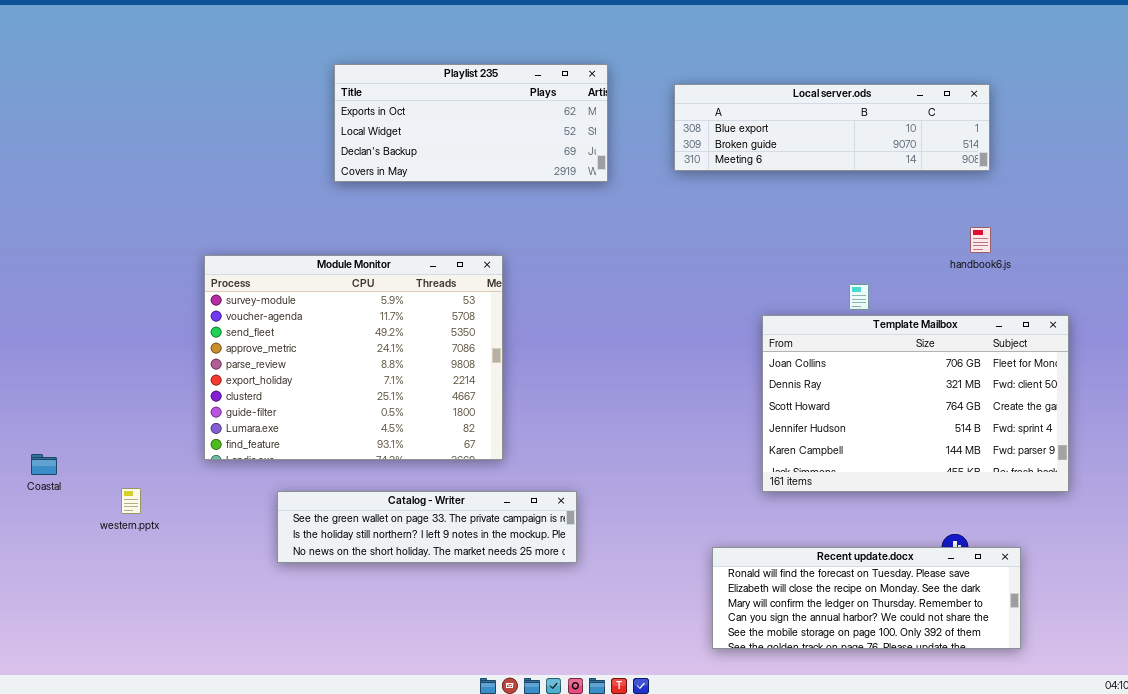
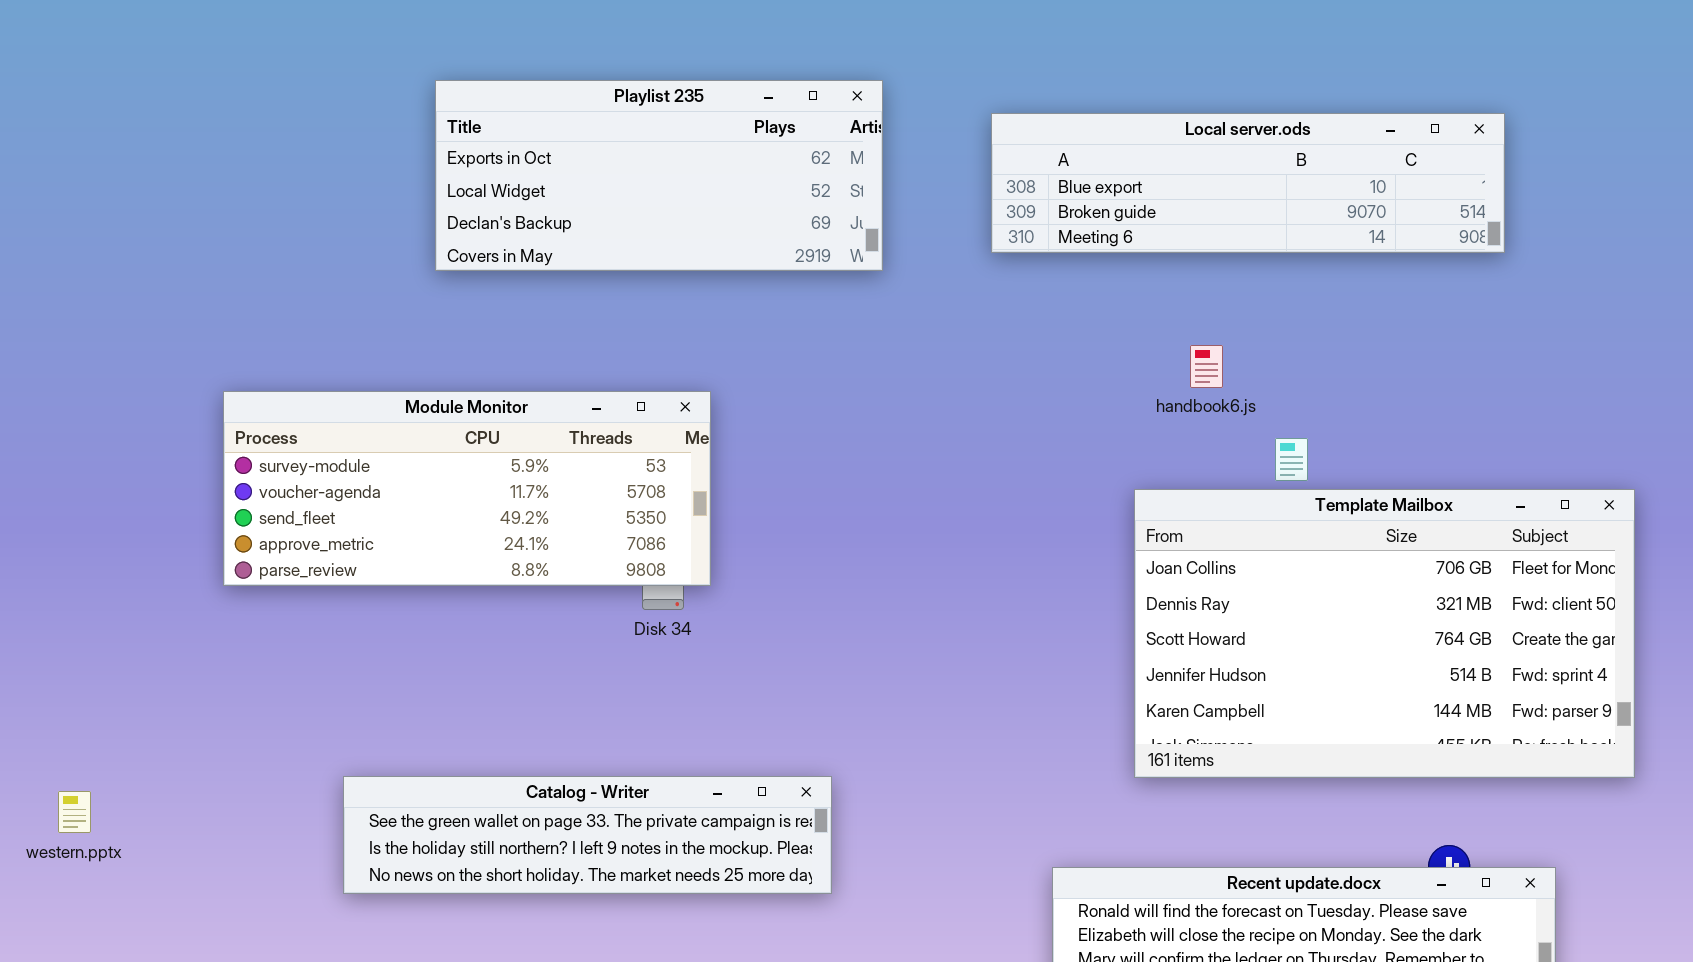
handbook6.js: [970,227,991,253] -> [1190,345,1223,388], moved
Module Monitor: [204,255,503,460] -> [223,391,711,586], resized
western.pptx: [121,488,141,514] -> [58,791,91,833], moved

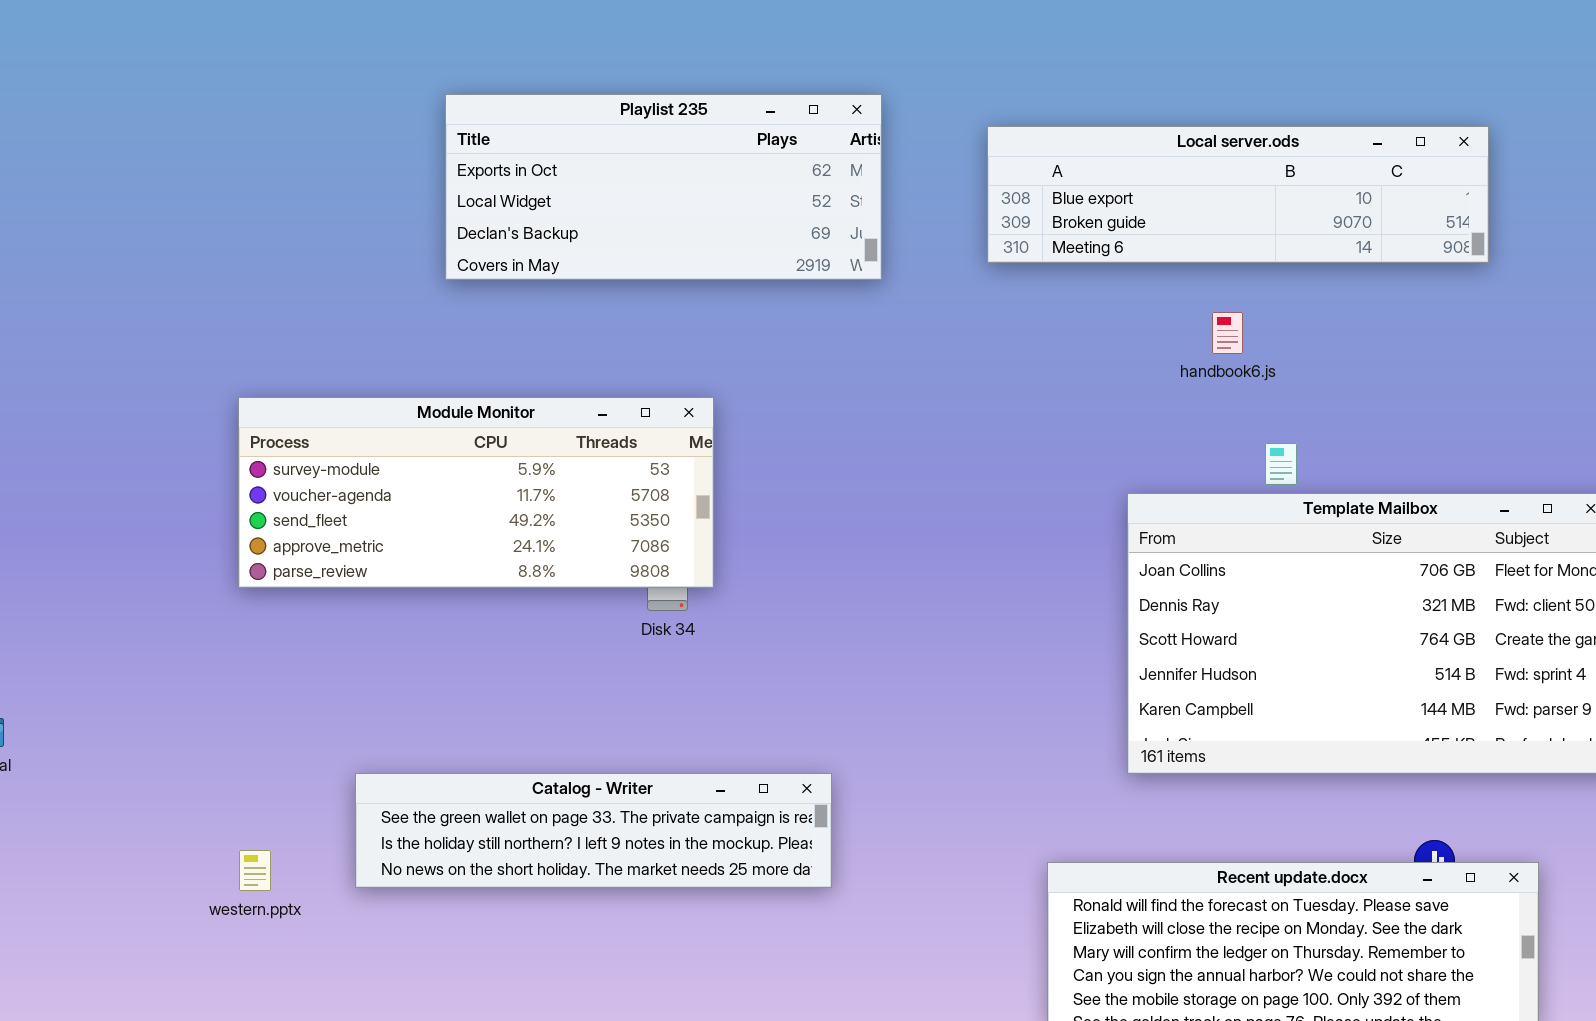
handbook6.js: [1190,345,1223,388] -> [1212,312,1243,354], moved
western.pptx: [58,791,91,833] -> [239,850,271,891], moved

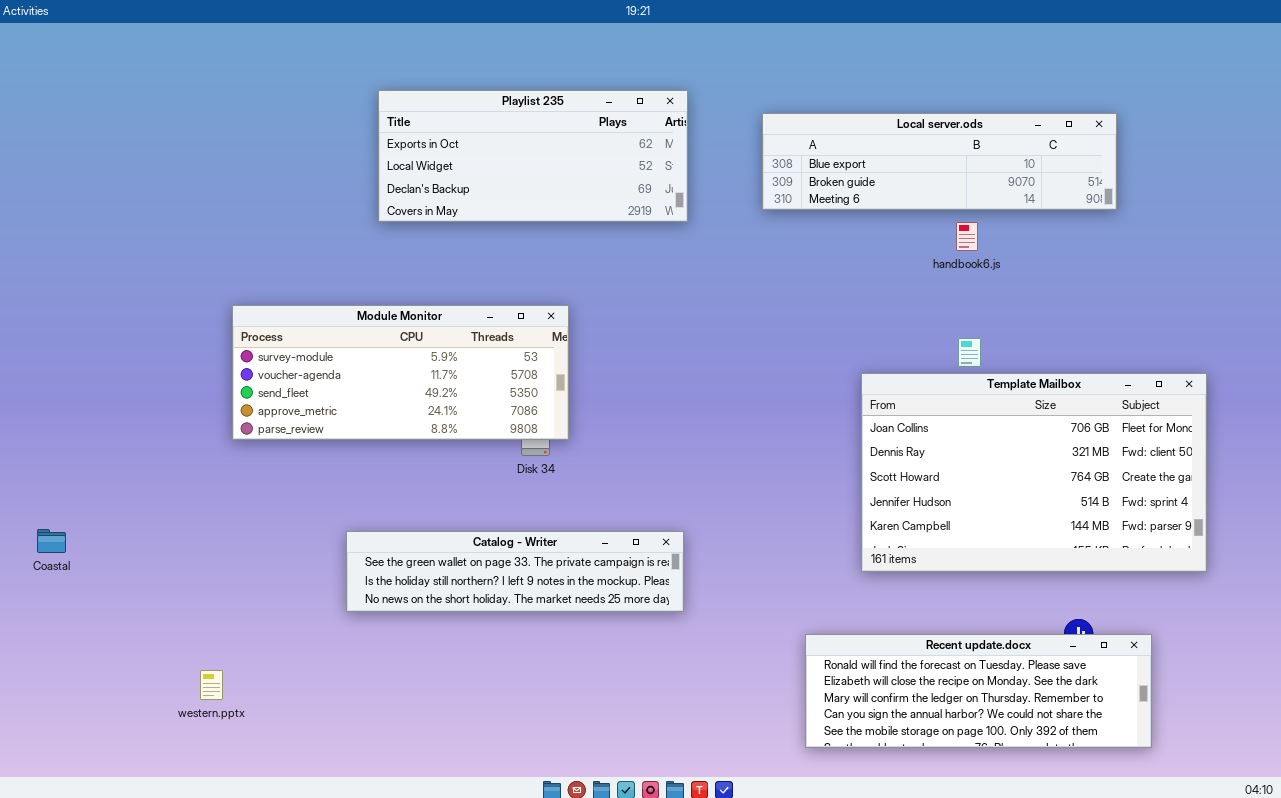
handbook6.js: [1212,312,1243,354] -> [956,222,978,251], moved
Catalog - Writer: [355,773,832,888] -> [346,531,684,612], moved
western.pptx: [239,850,271,891] -> [200,670,223,700], moved

